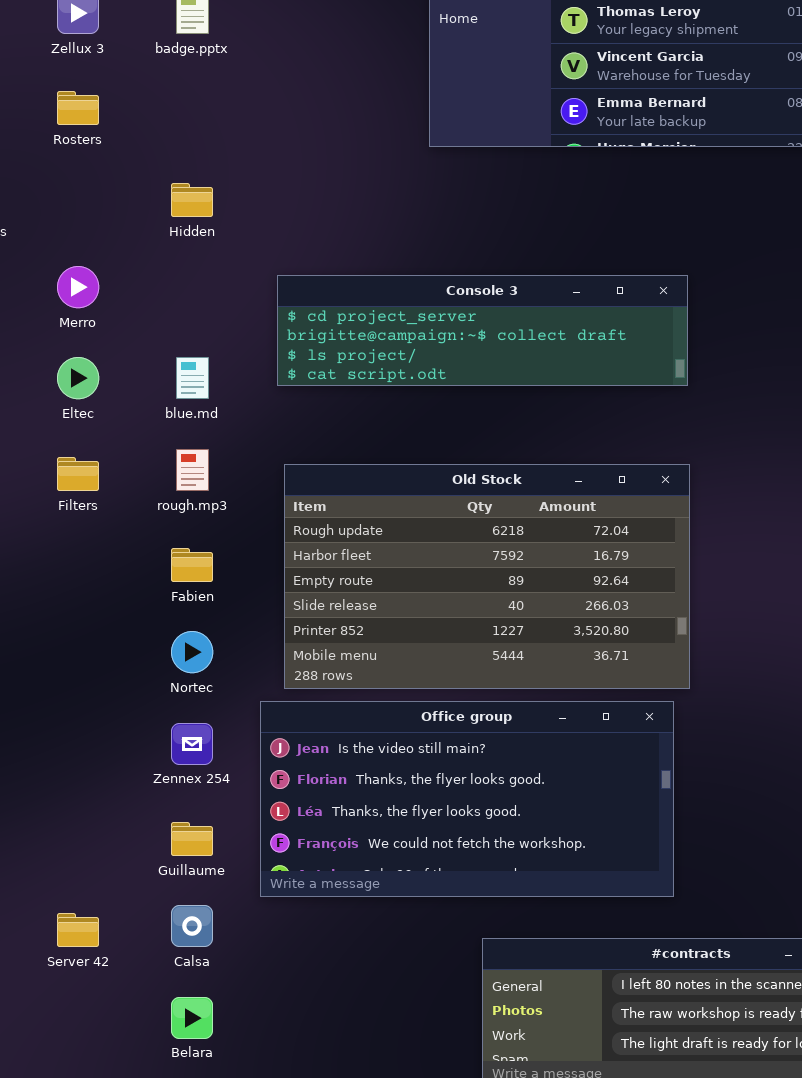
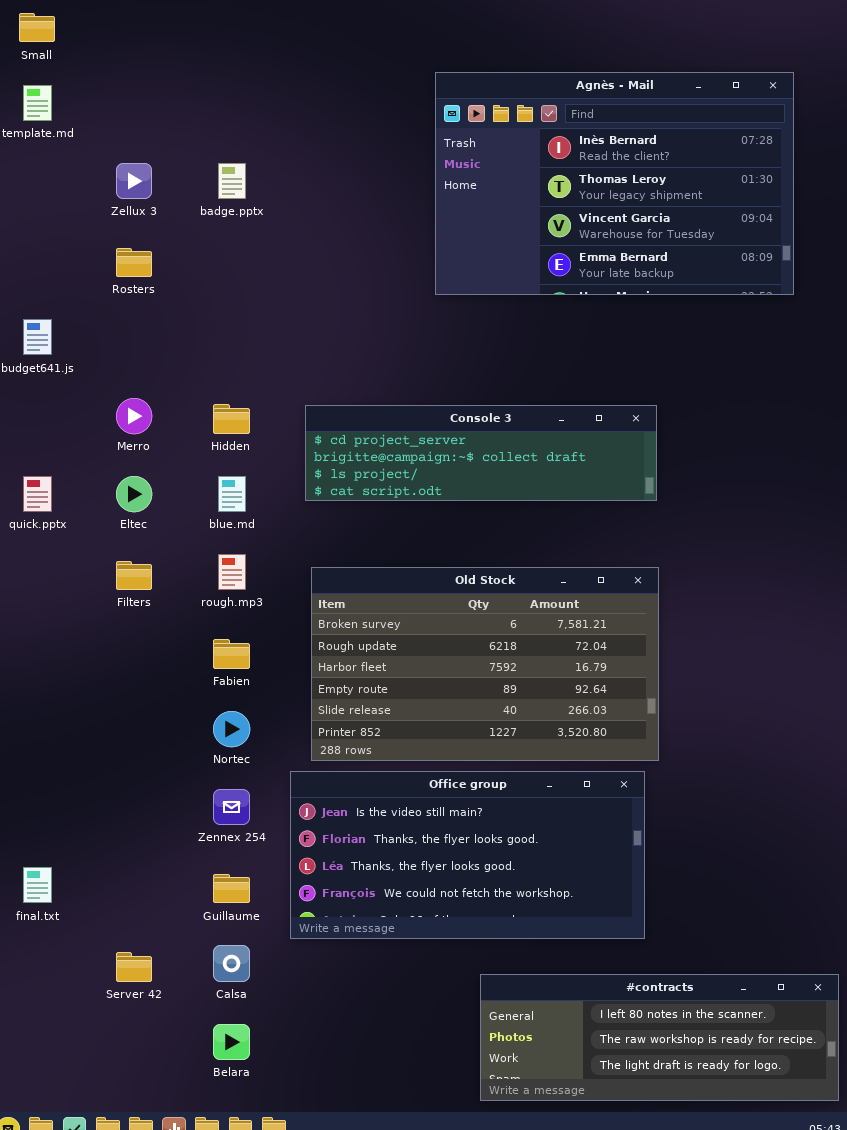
Hidden: [171,183,213,217] -> [213,404,250,434], moved
Old Stock: [284,464,690,689] -> [311,567,659,761], scrolled up 1 row

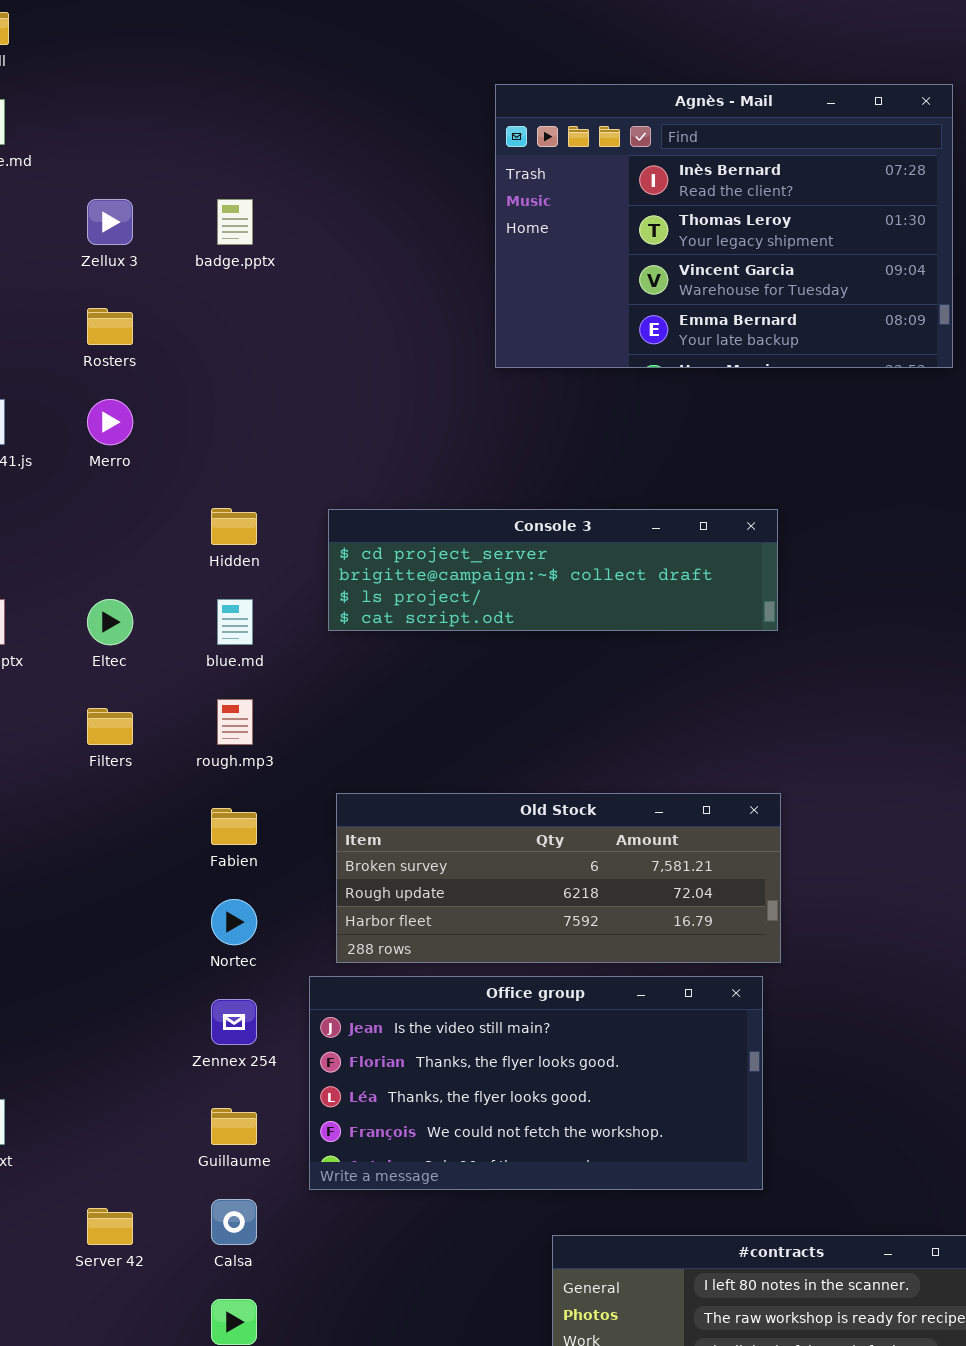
Merro: [116,398,152,434] -> [87,399,133,445], moved
Old Stock: [311,567,659,761] -> [336,793,781,963], resized

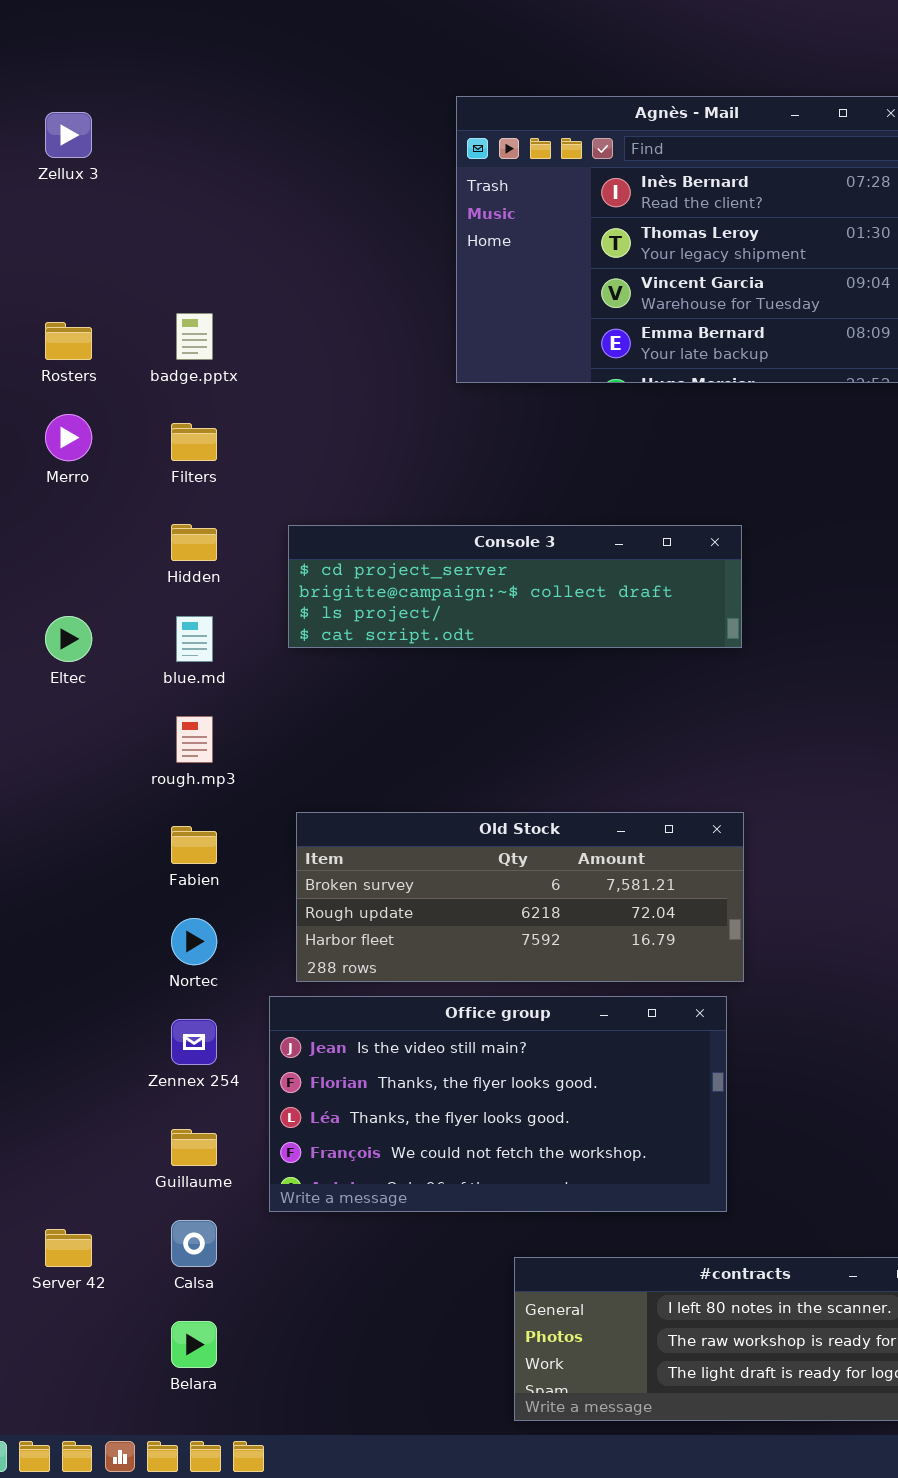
Zellux 3: [87,199,133,245] -> [45,112,92,158], moved
badge.pptx: [217,199,253,245] -> [176,313,213,360], moved
Filters: [87,708,133,745] -> [171,423,217,461], moved

